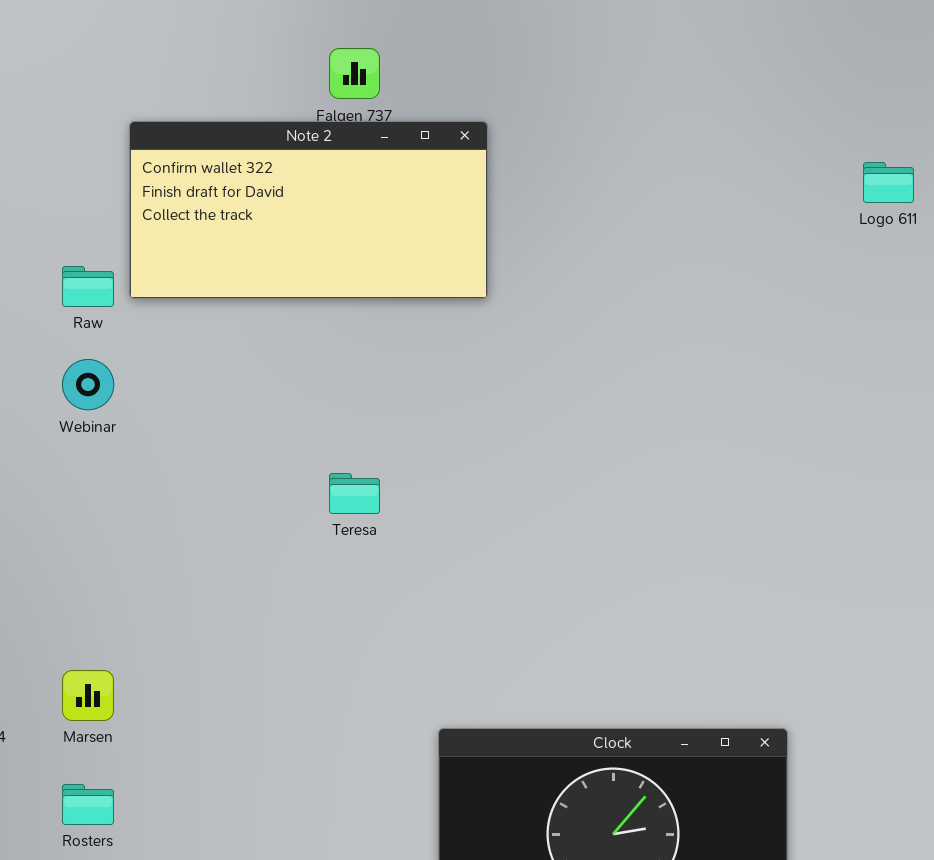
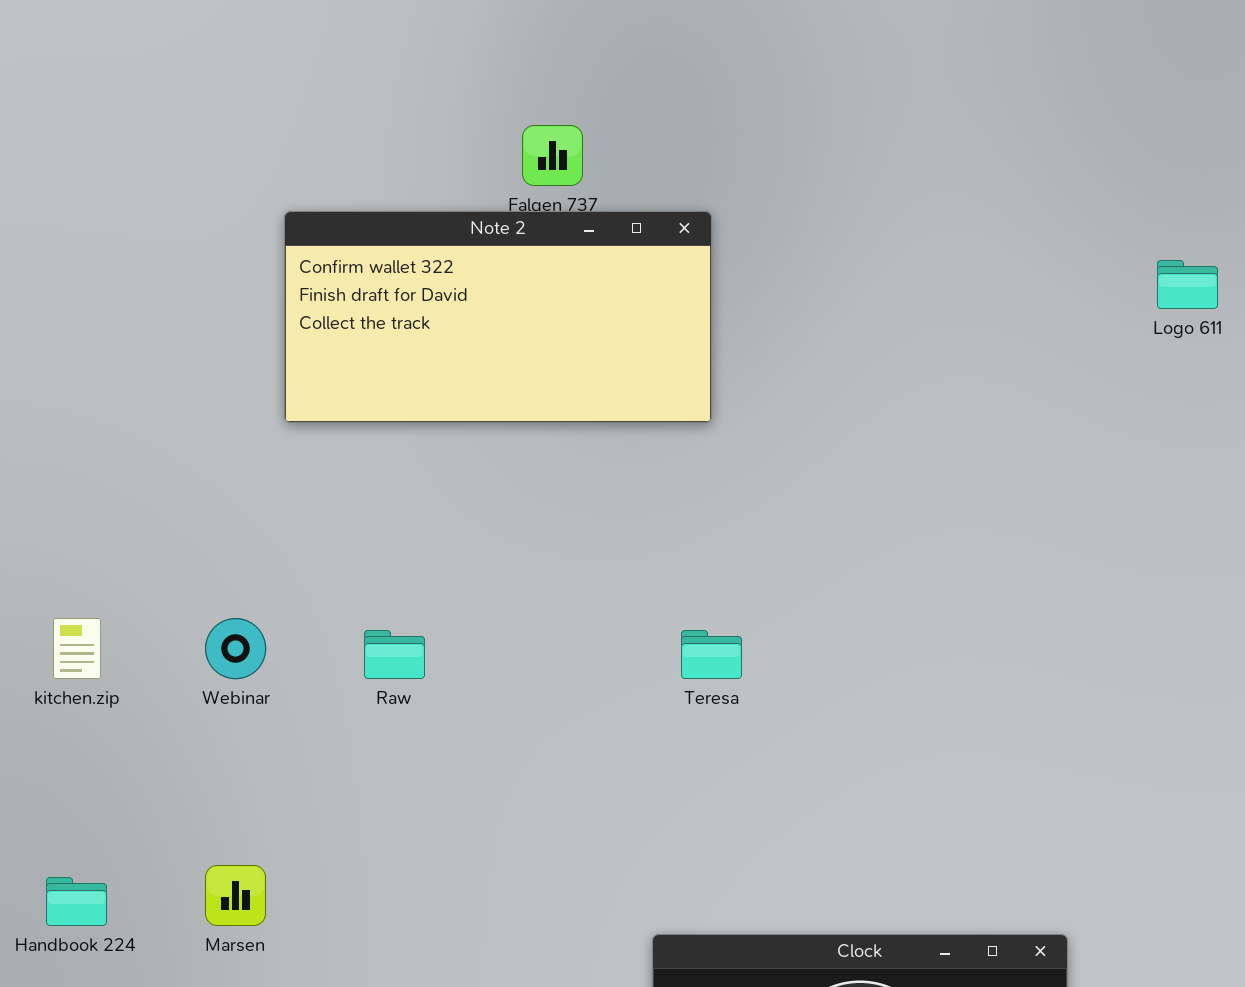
Raw: [62,266,114,307] -> [364,630,425,679], moved
Webinar: [62,359,114,410] -> [205,618,266,679], moved
Teresa: [329,473,380,514] -> [681,630,742,679], moved

